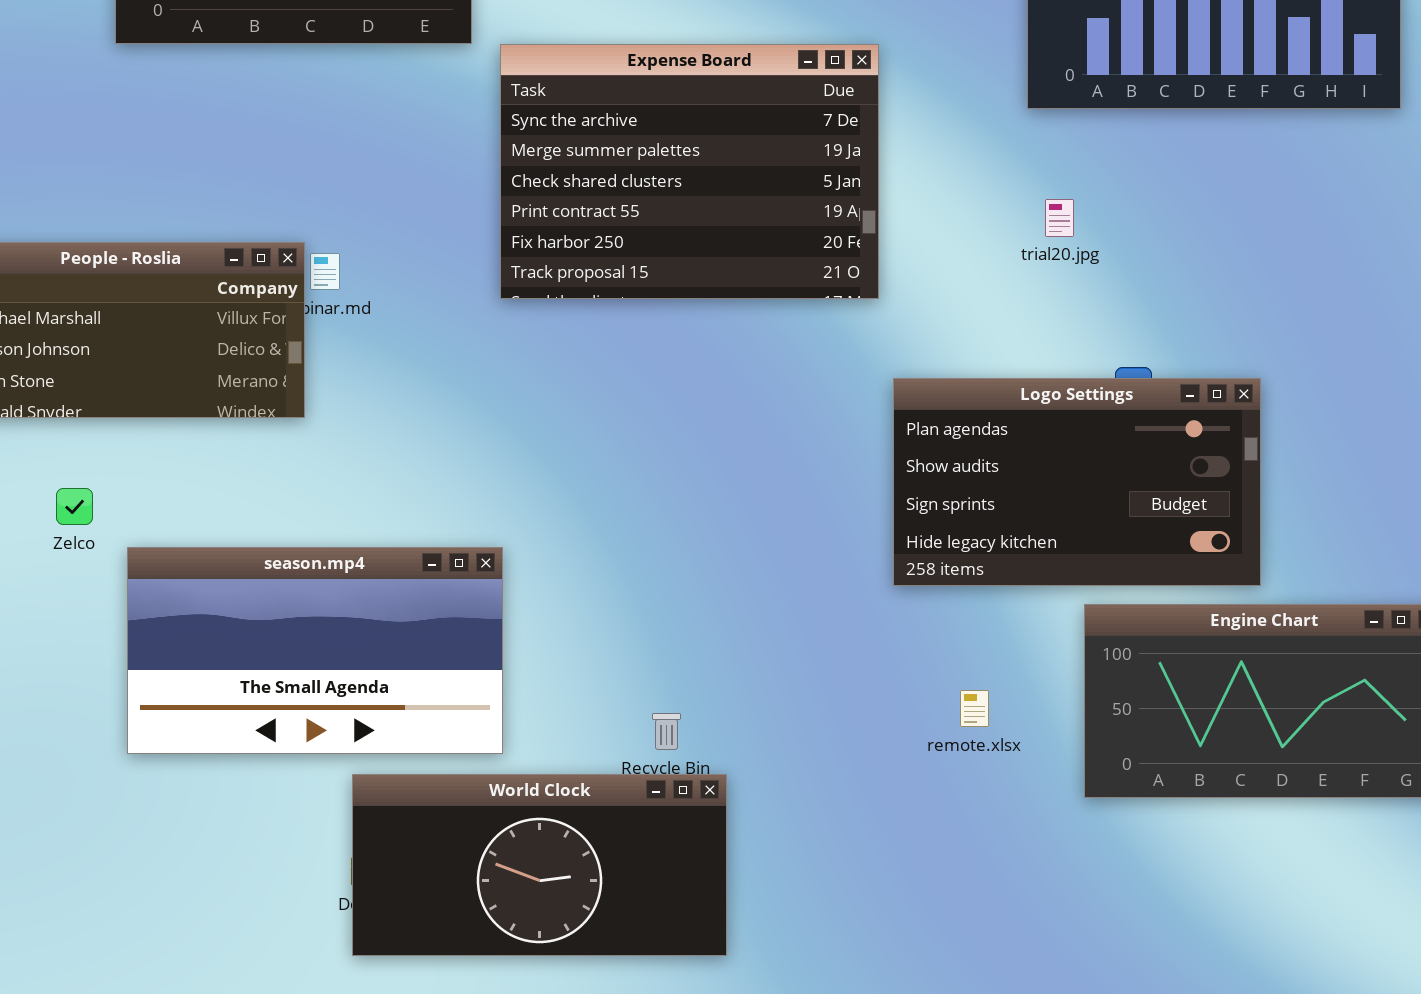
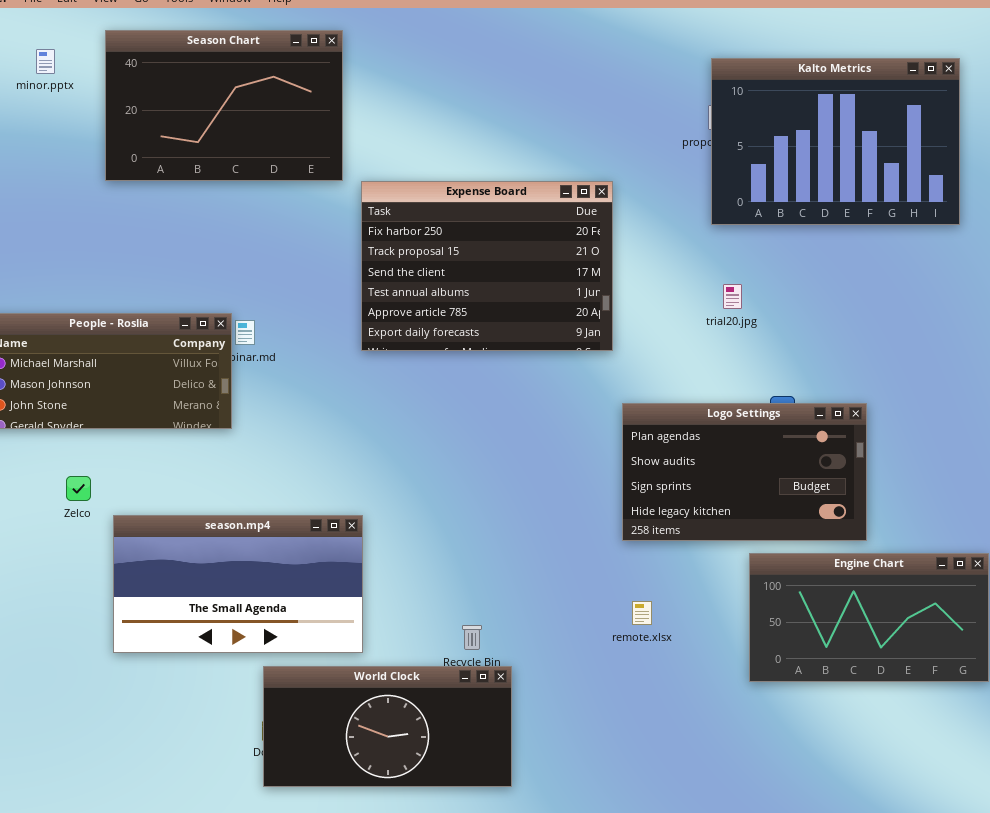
Expense Board: [500,44,879,299] -> [361,181,613,351], scrolled down 4 rows
remote.xlsx: [960,690,989,727] -> [632,601,652,625], moved

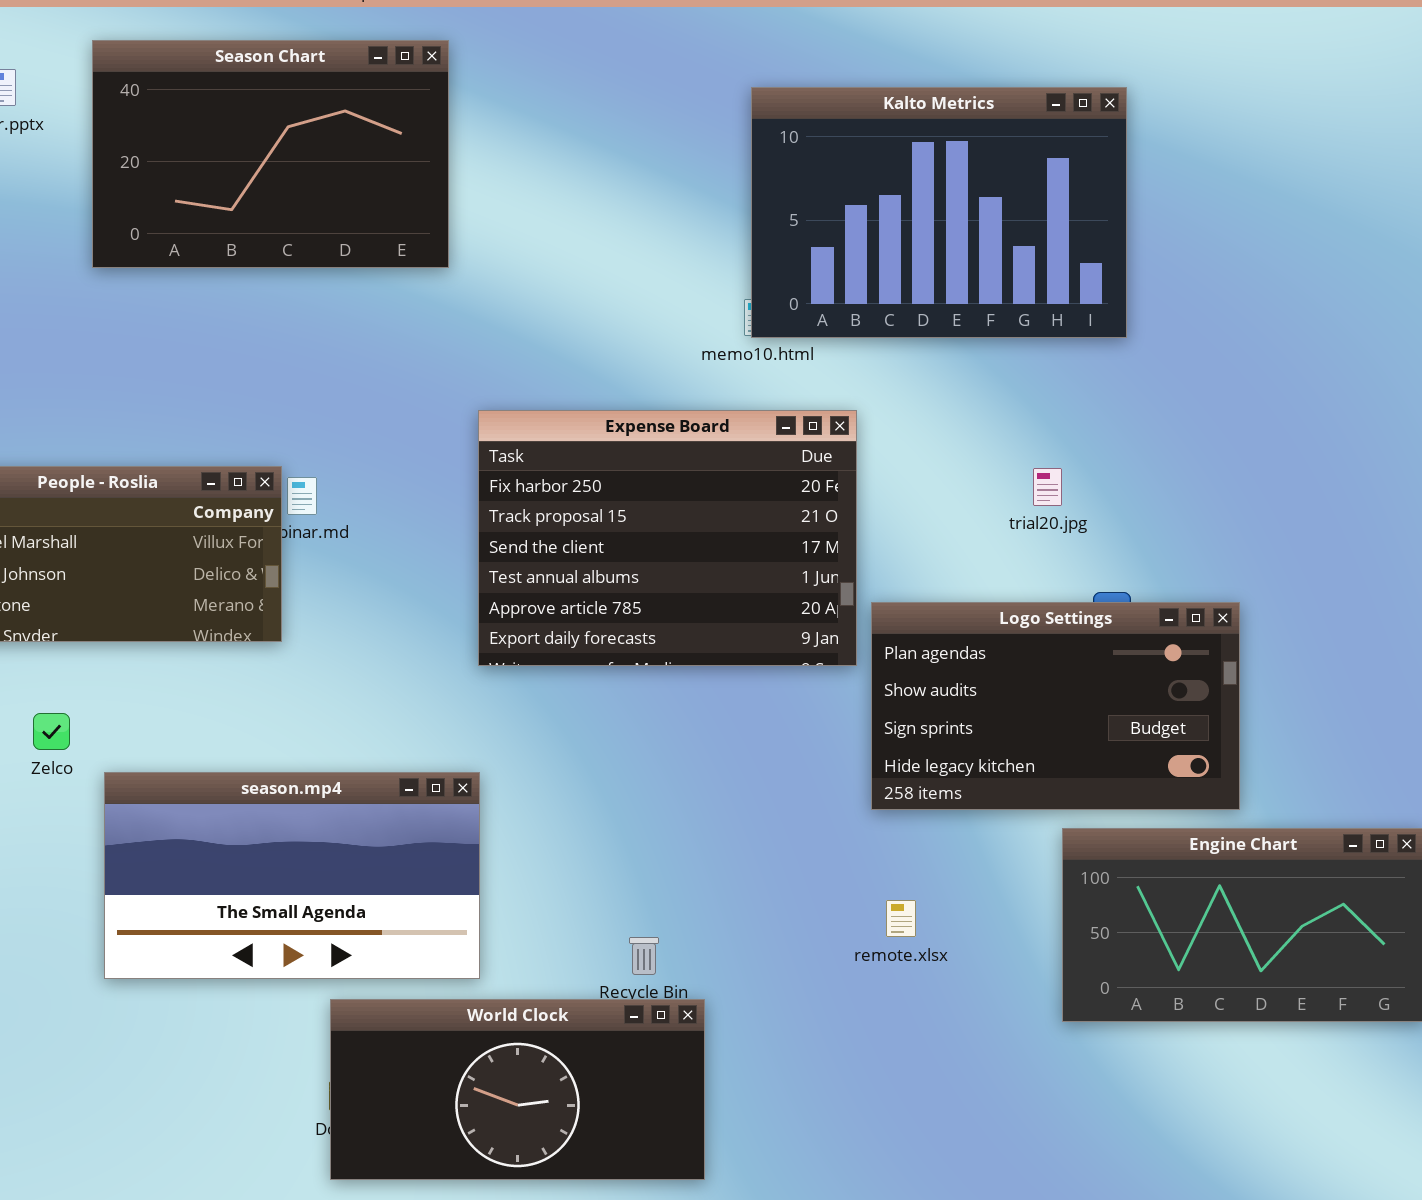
Kalto Metrics: [711,58,960,225] -> [751,87,1127,338], moved
Expense Board: [361,181,613,351] -> [478,410,857,666], moved
trial20.jpg: [723,284,742,309] -> [1033,468,1062,506], moved

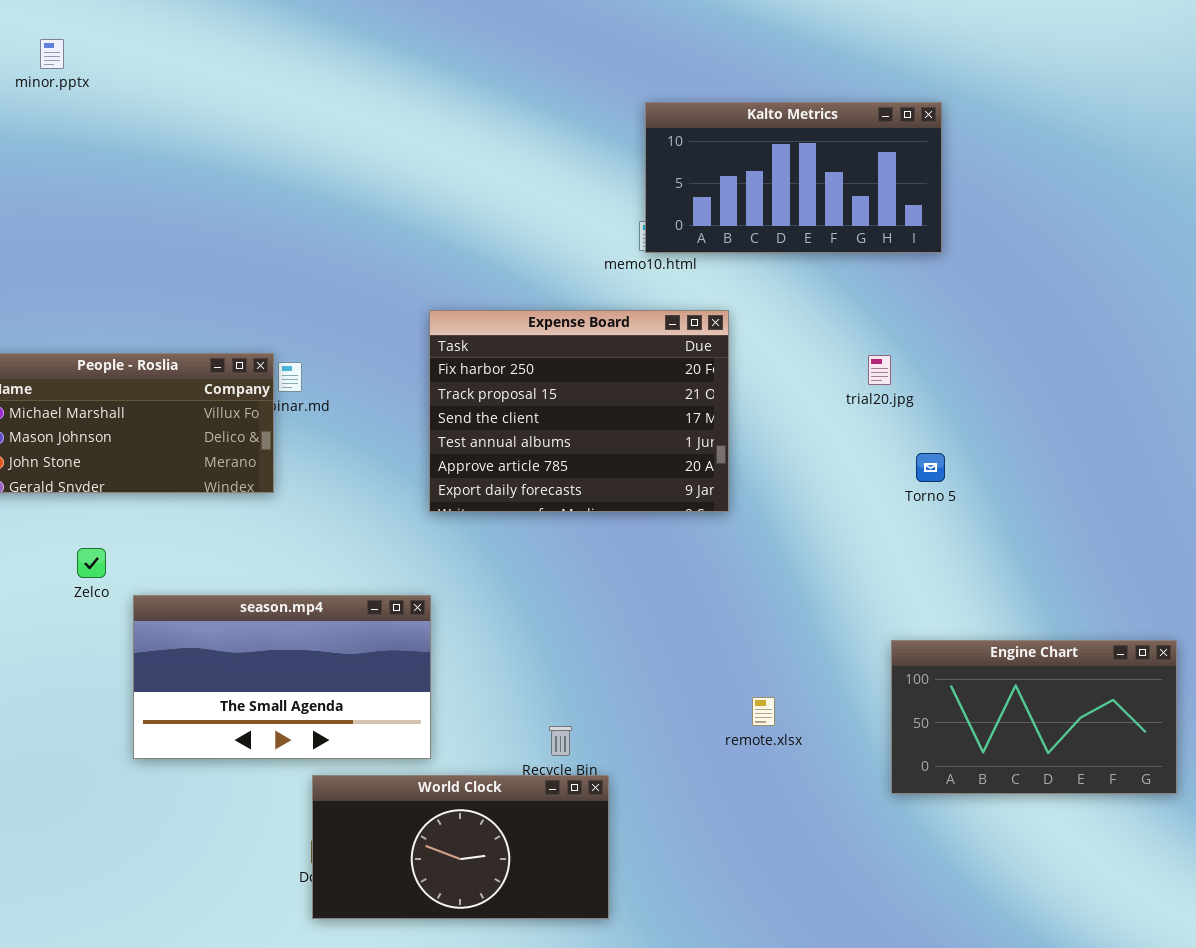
Season Chart: [92,40,449,268] -> none, closed
Kalto Metrics: [751,87,1127,338] -> [645,102,942,253], resized
Logo Settings: [871,602,1240,810] -> none, closed

